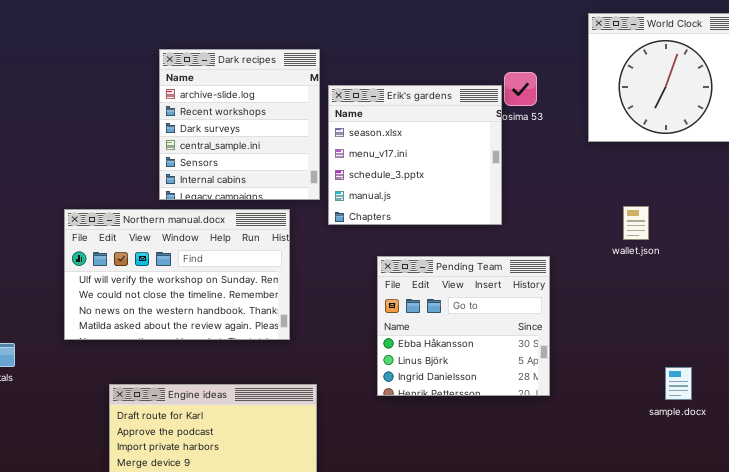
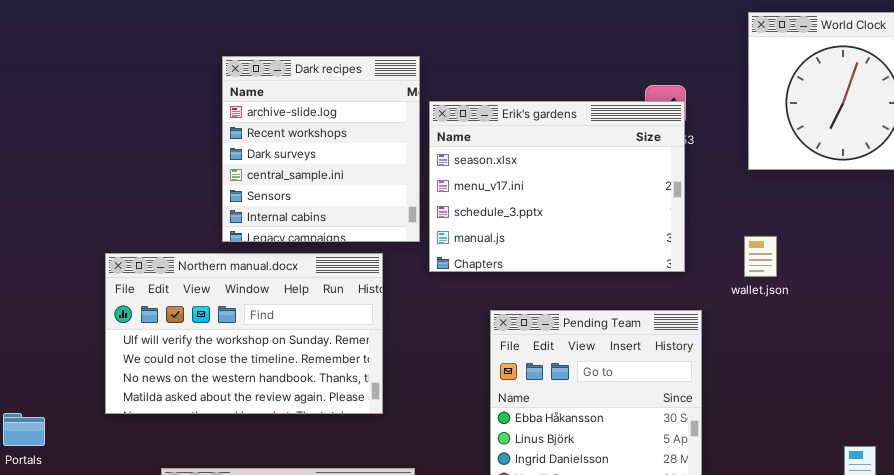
Erik's gardens: [328,85,502,225] -> [429,101,685,272], resized
wallet.json: [623,206,649,240] -> [744,236,777,277], moved

